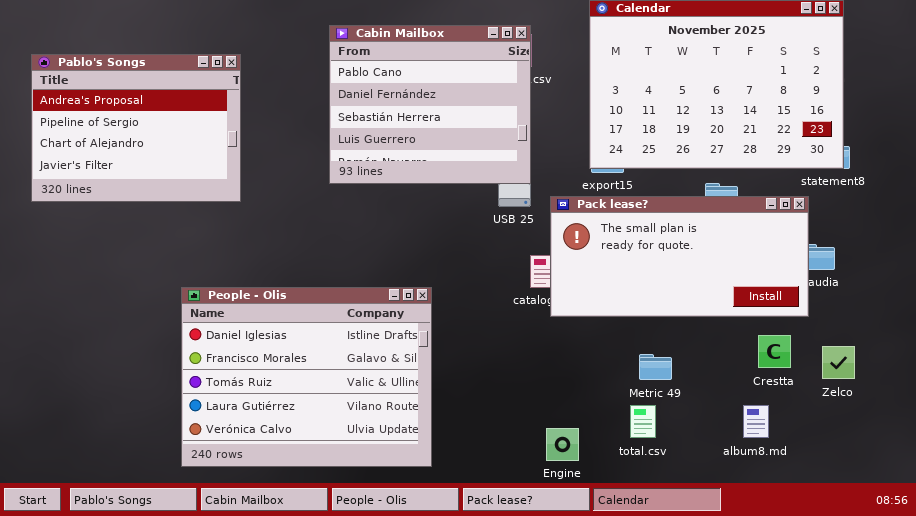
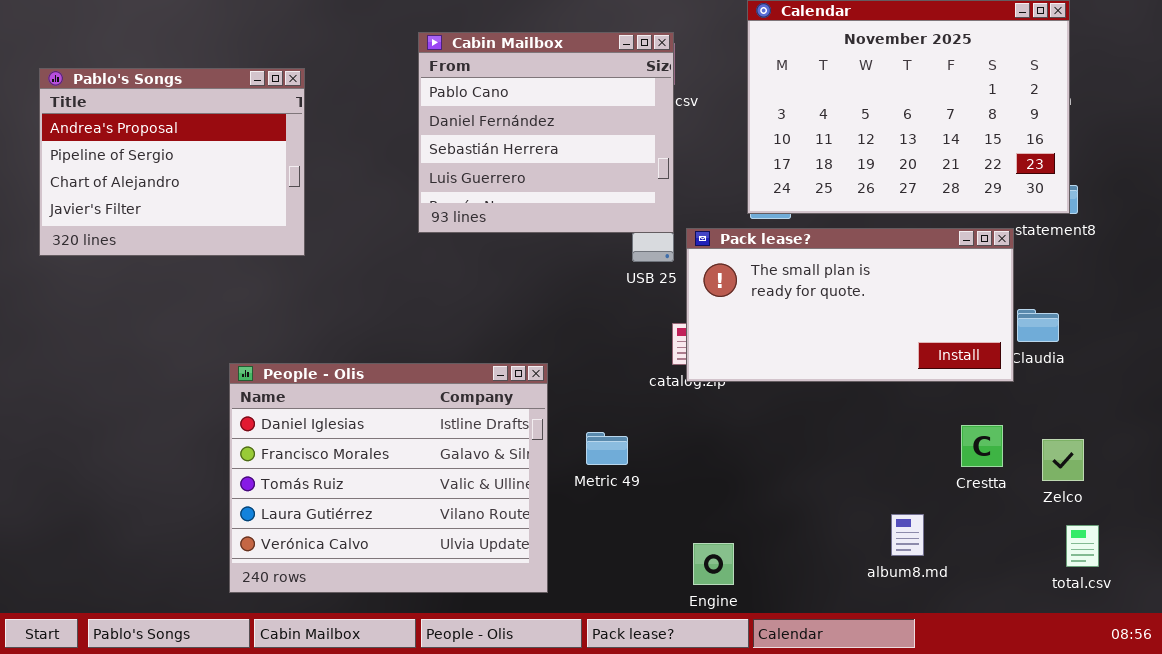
Pack lease?: [550,196,809,317] -> [686,228,1014,382], moved
Metric 49: [639,354,672,380] -> [586,432,628,465], moved
total.csv: [630,405,656,438] -> [1066,525,1099,567], moved
album8.md: [743,405,769,438] -> [891,514,924,556], moved

